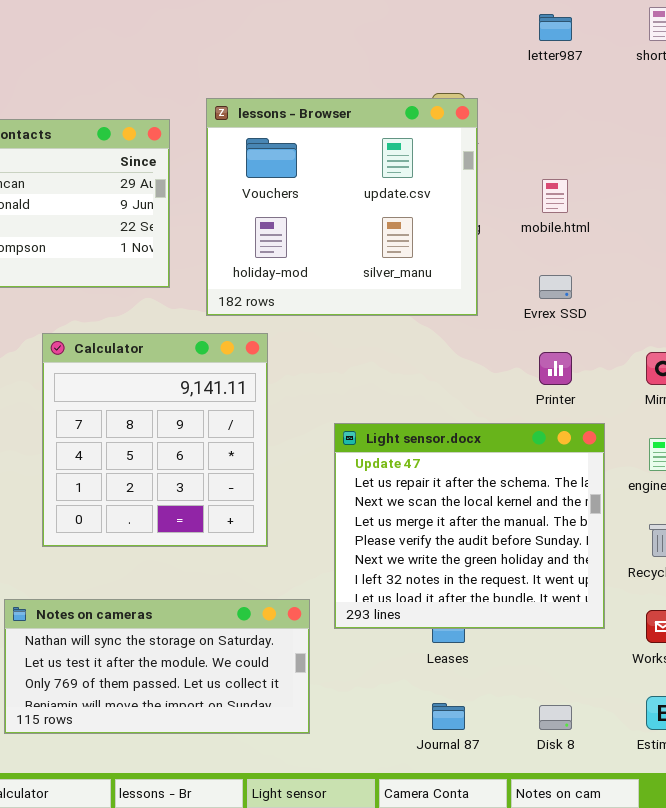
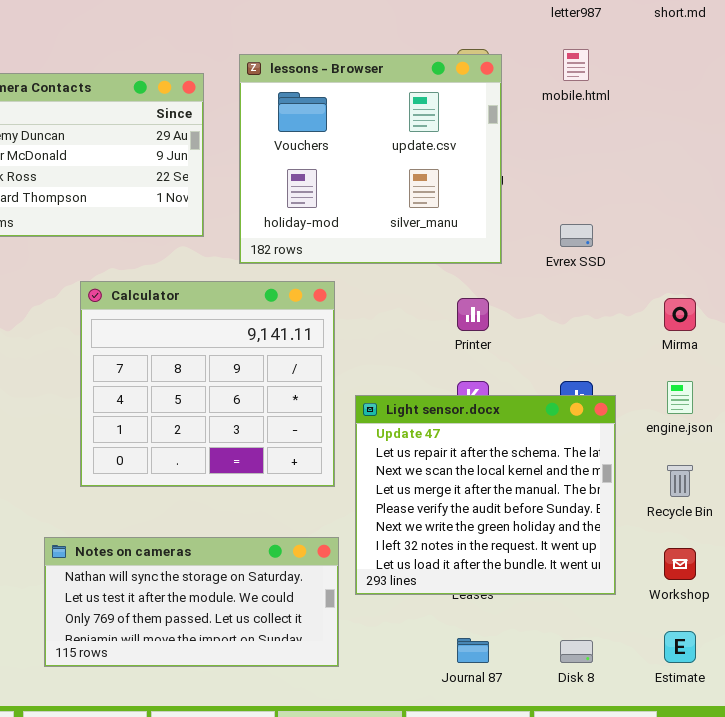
mobile.html: [542,179,568,213] -> [563,49,589,81], moved
Calculator: [42,333,268,547] -> [80,281,335,487], resized
Printer: [539,352,572,385] -> [457,298,489,331], moved
Light sensor.docx: [334,423,605,629] -> [355,395,616,595], moved

